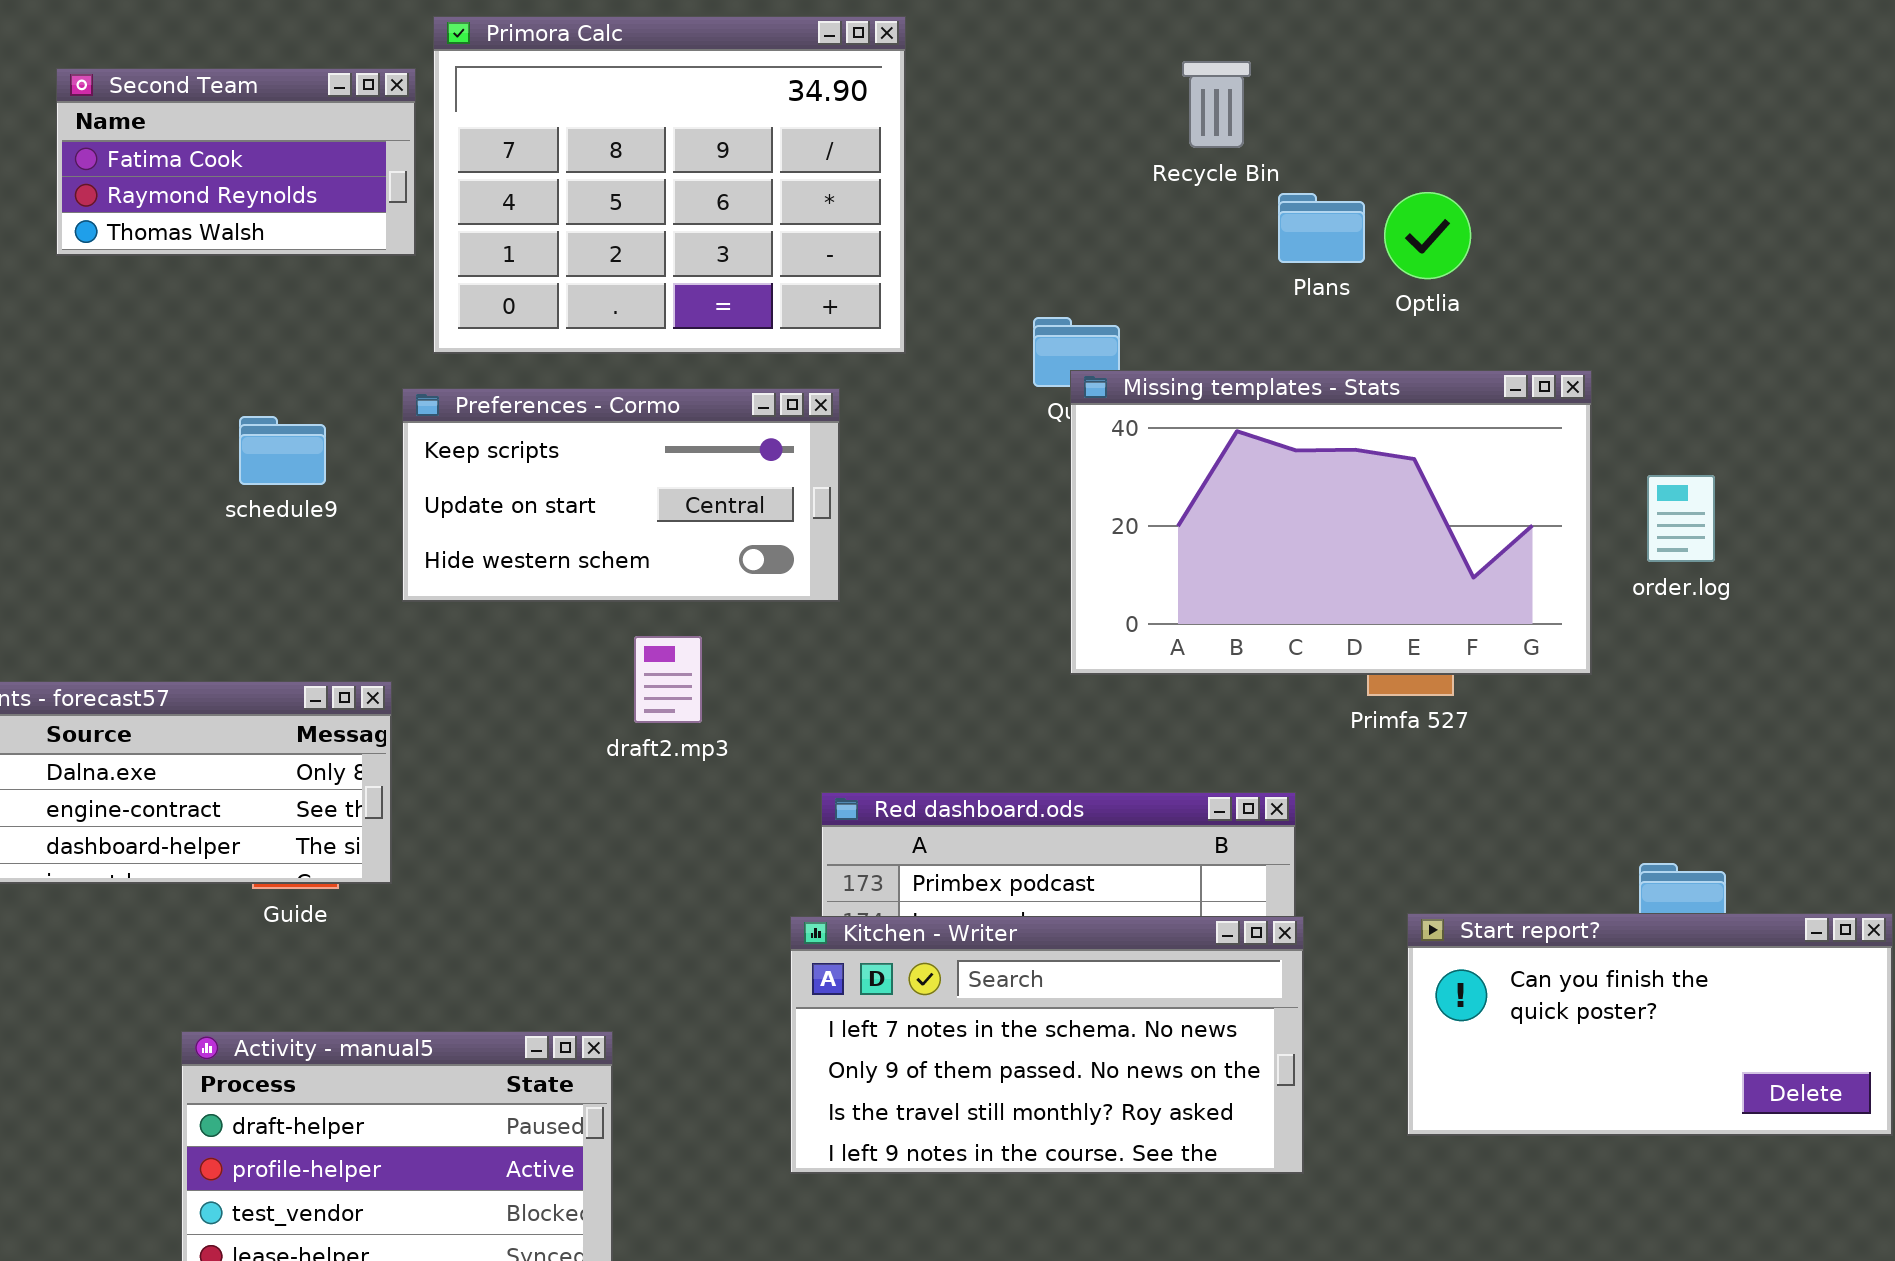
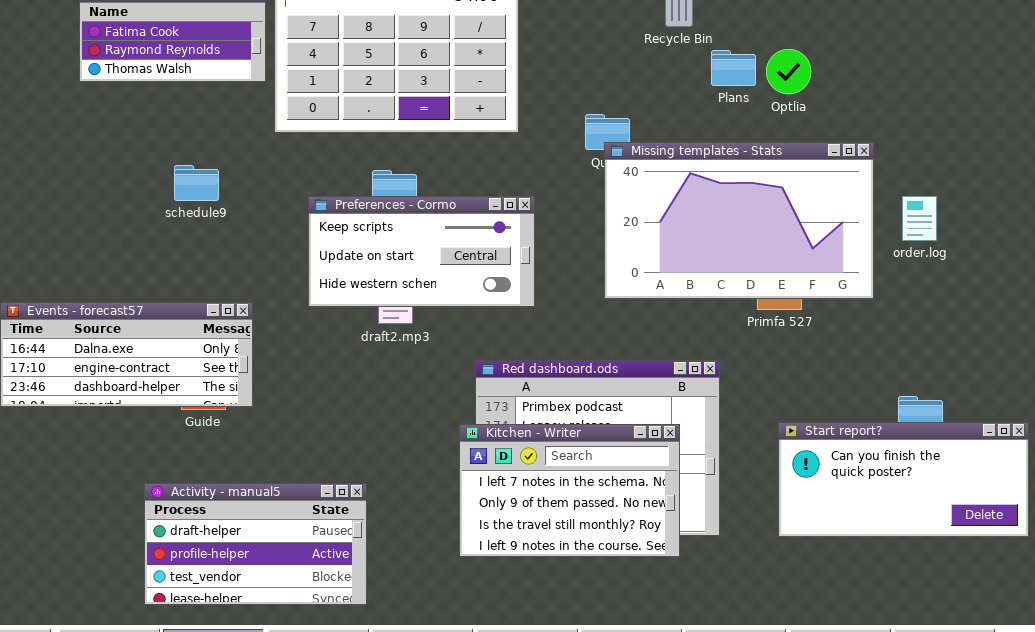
Preferences - Cormo: [402,388,840,602] -> [308,196,535,307], moved
Kitchen - Writer: [790,916,1304,1174] -> [459,424,680,557], resized

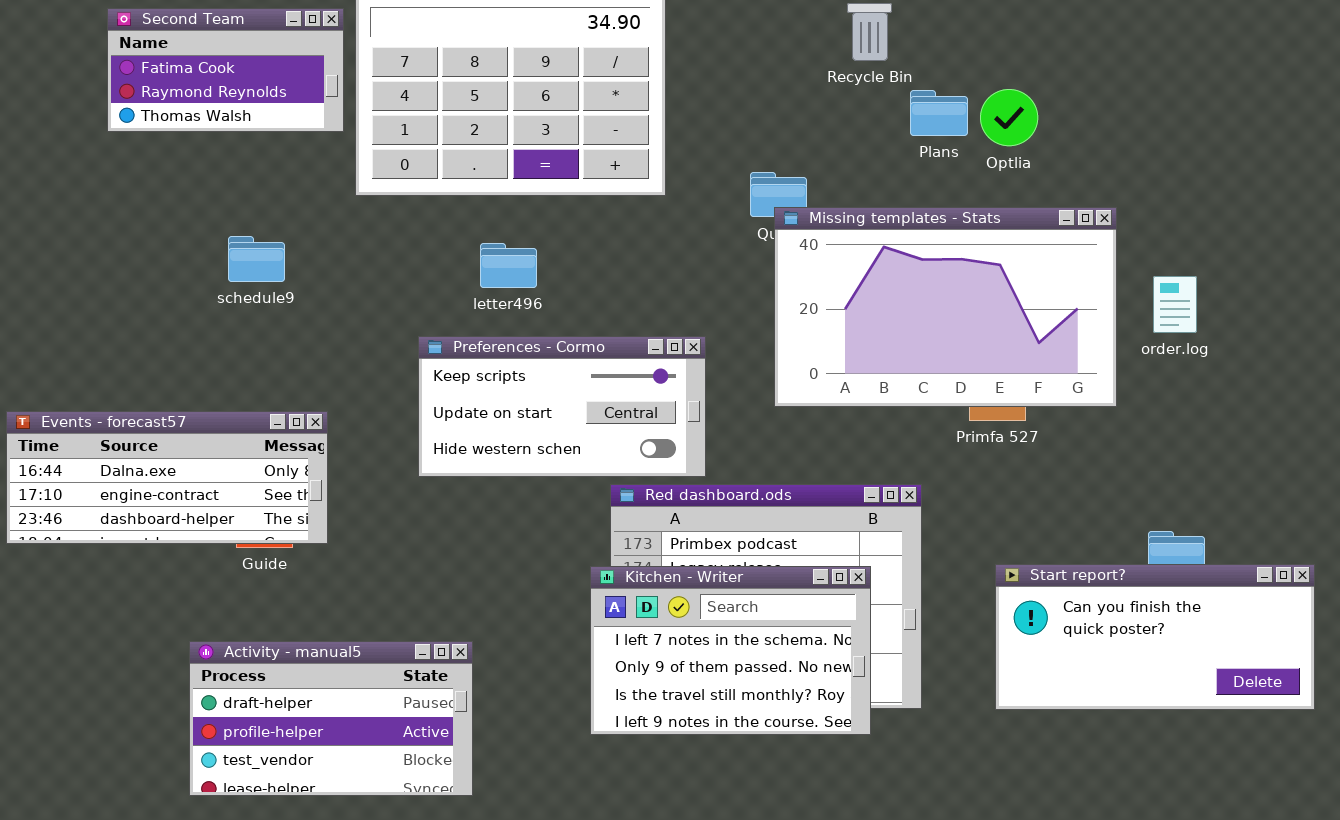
Preferences - Cormo: [308,196,535,307] -> [418,336,706,477], moved

